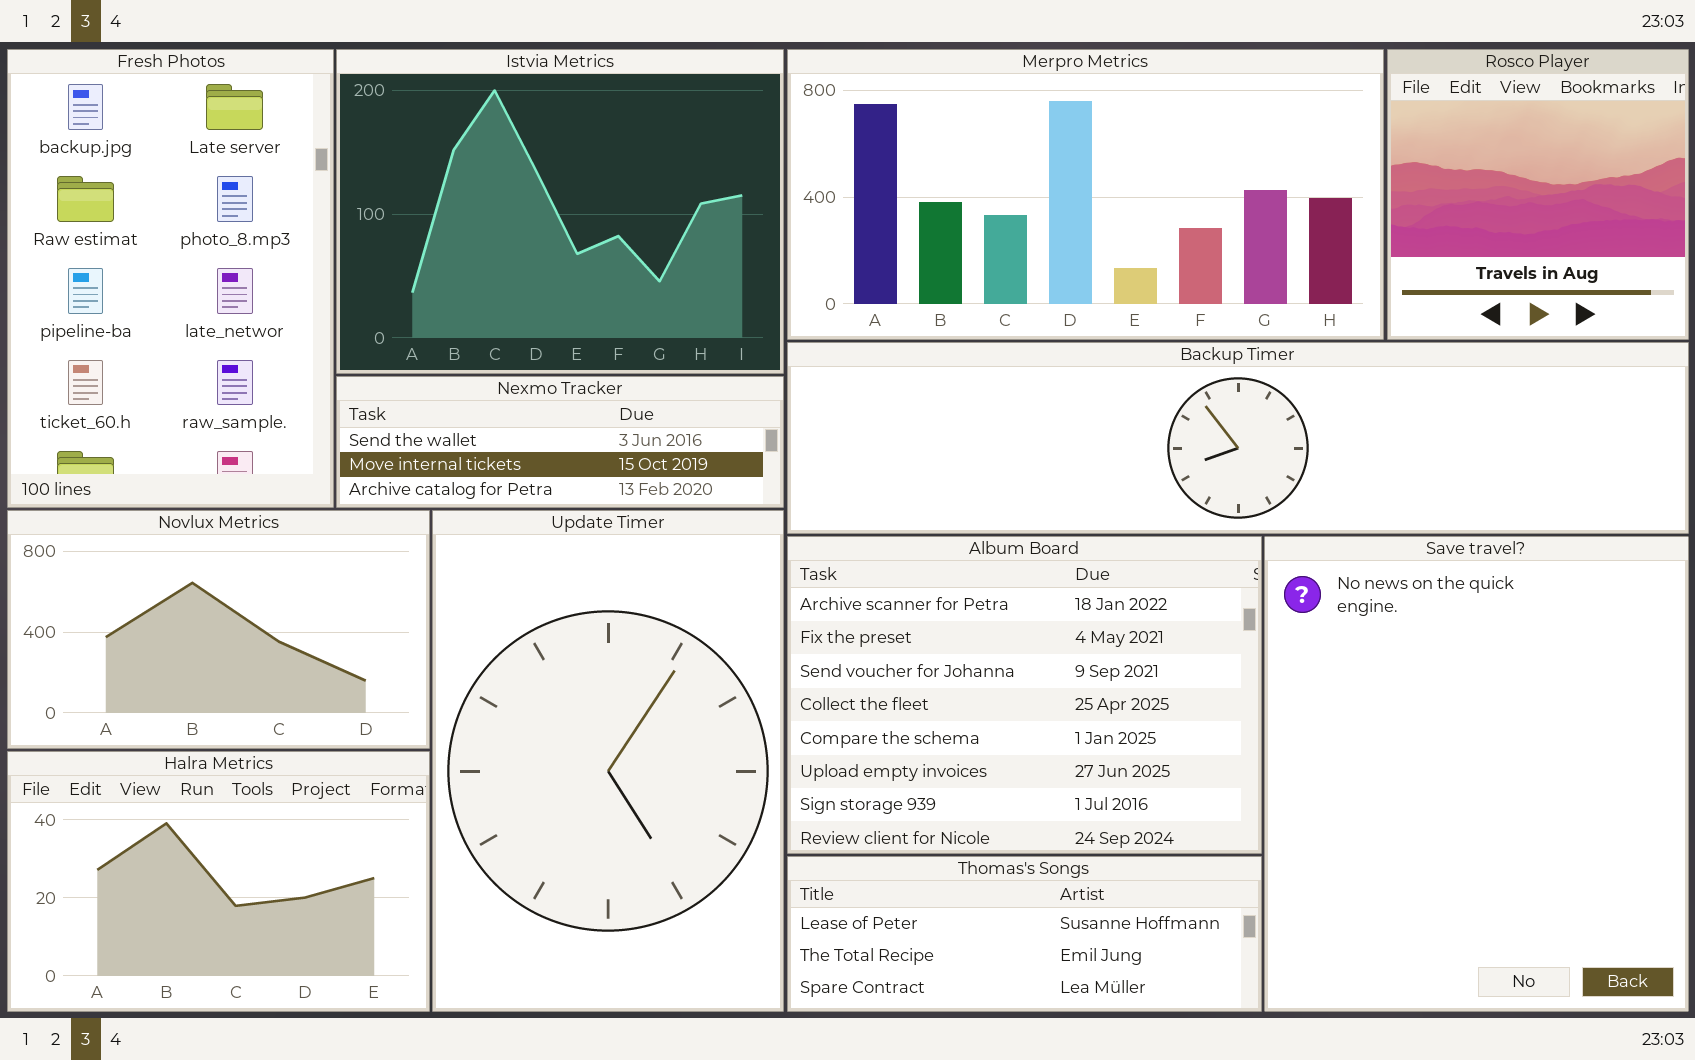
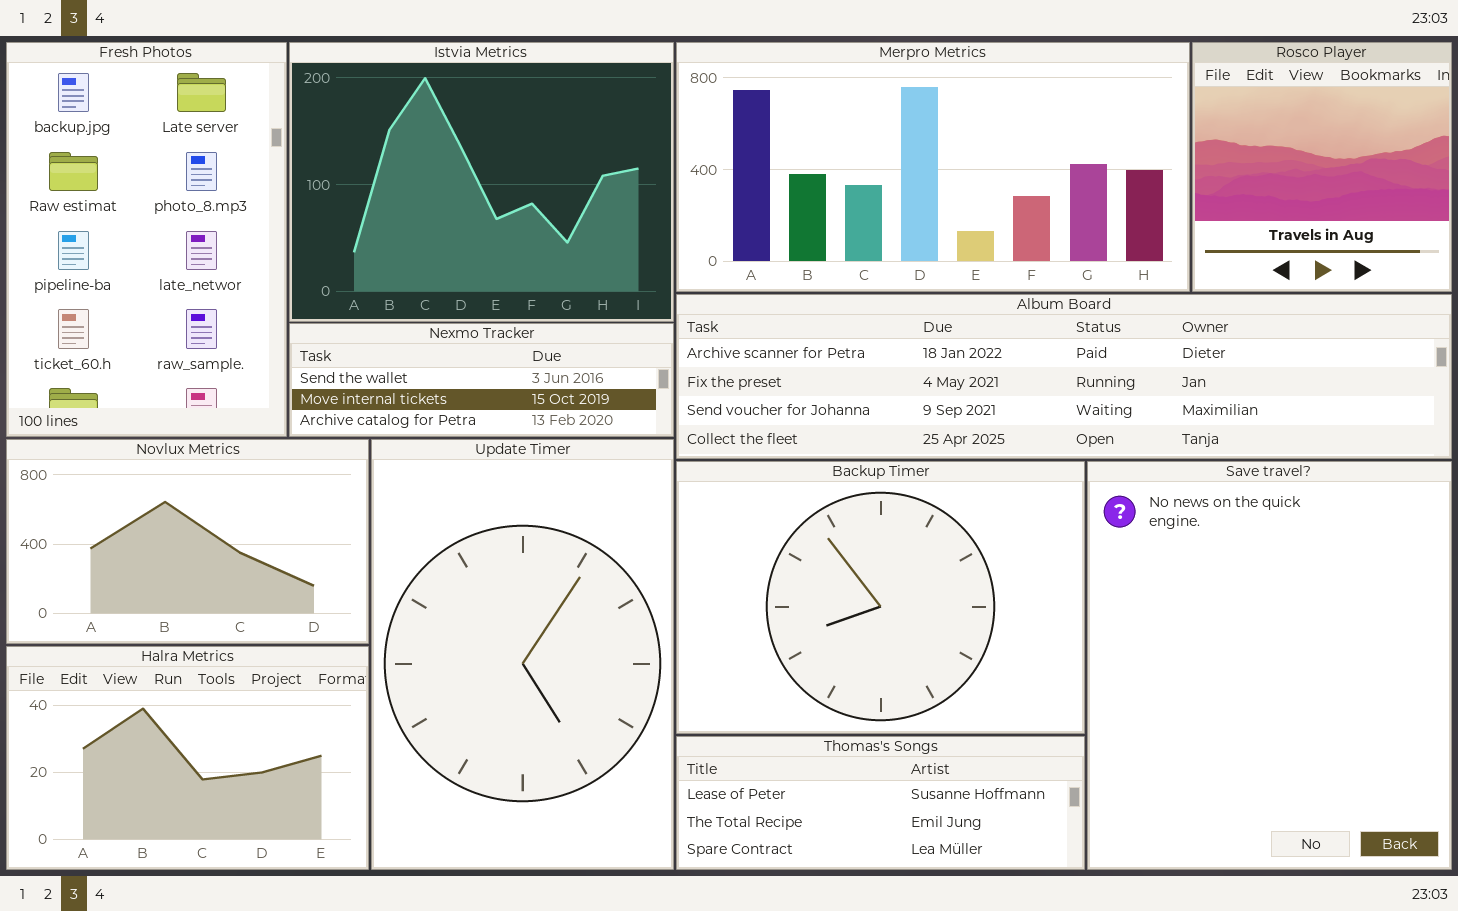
Backup Timer: [787,342,1689,534] -> [676,461,1085,734], moved, resized
Album Board: [787,536,1262,854] -> [676,294,1452,459], moved, resized

